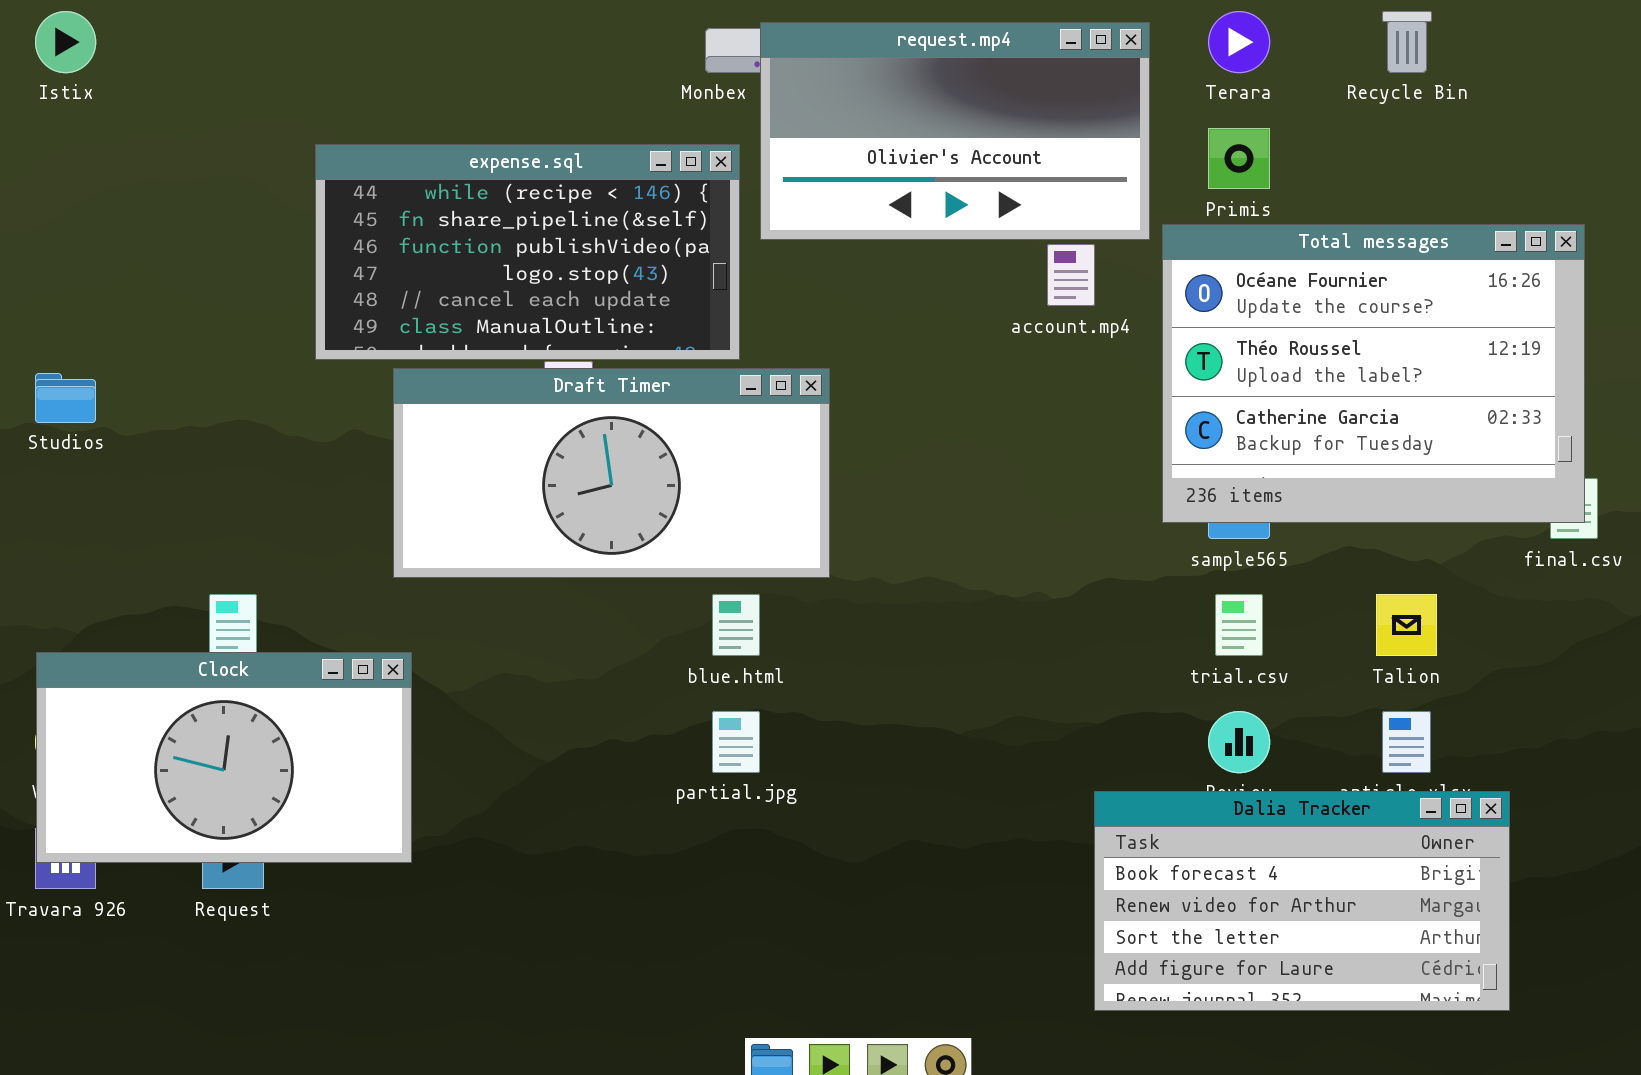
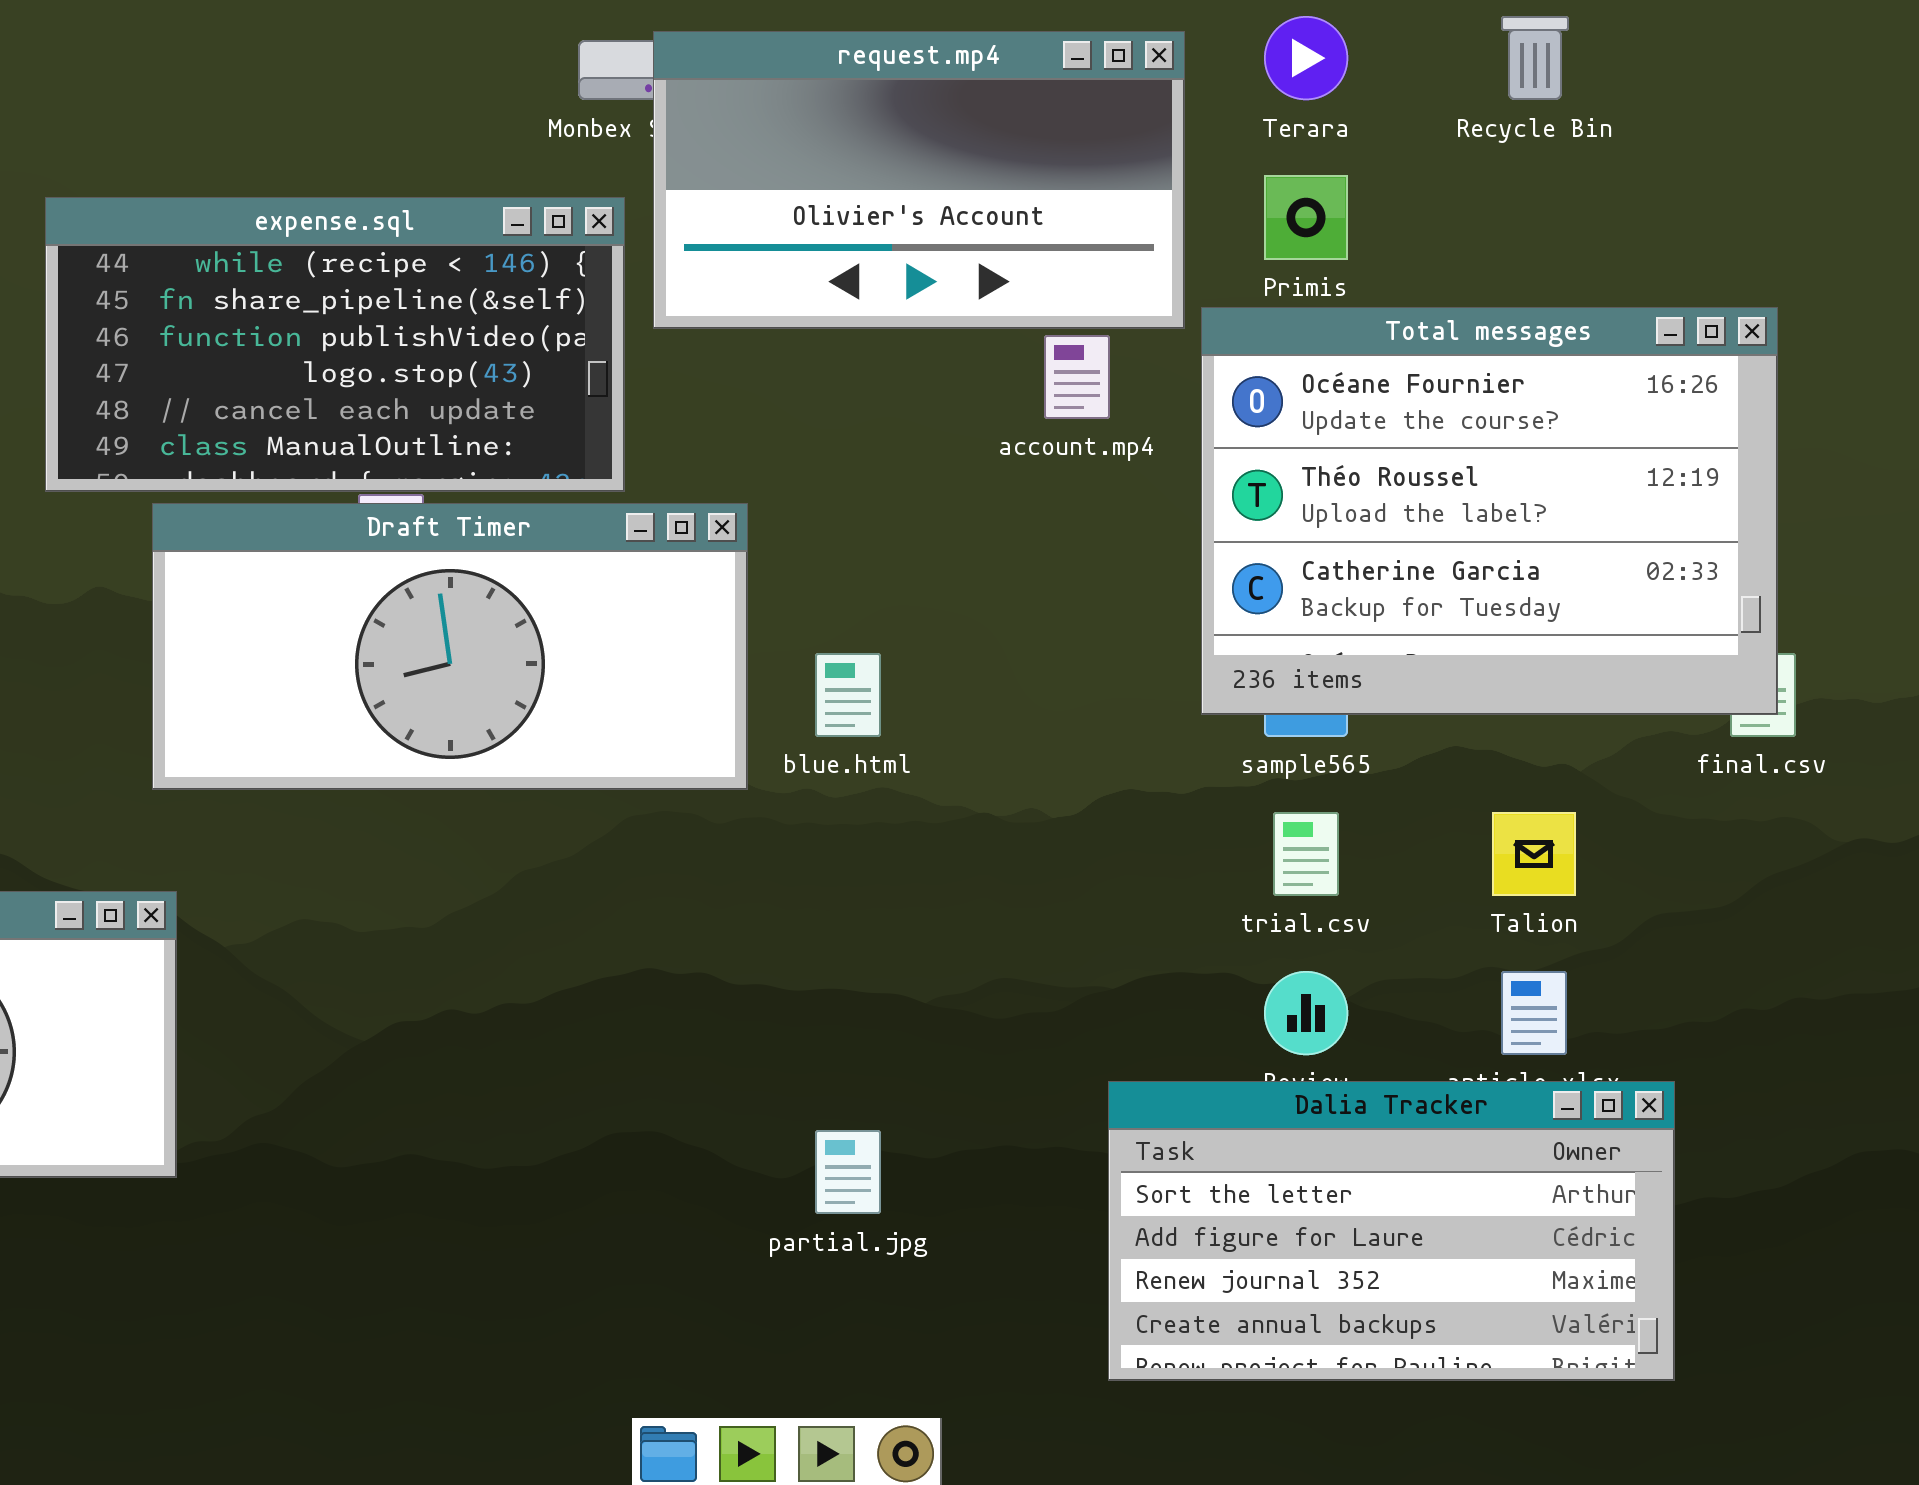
blue.html: [712,594,760,656] -> [815,653,881,737], moved
partial.jpg: [712,711,760,773] -> [815,1130,881,1214], moved
Dalia Tracker: [1094,791,1510,1011] -> [1108,1081,1675,1381], scrolled down 2 rows

